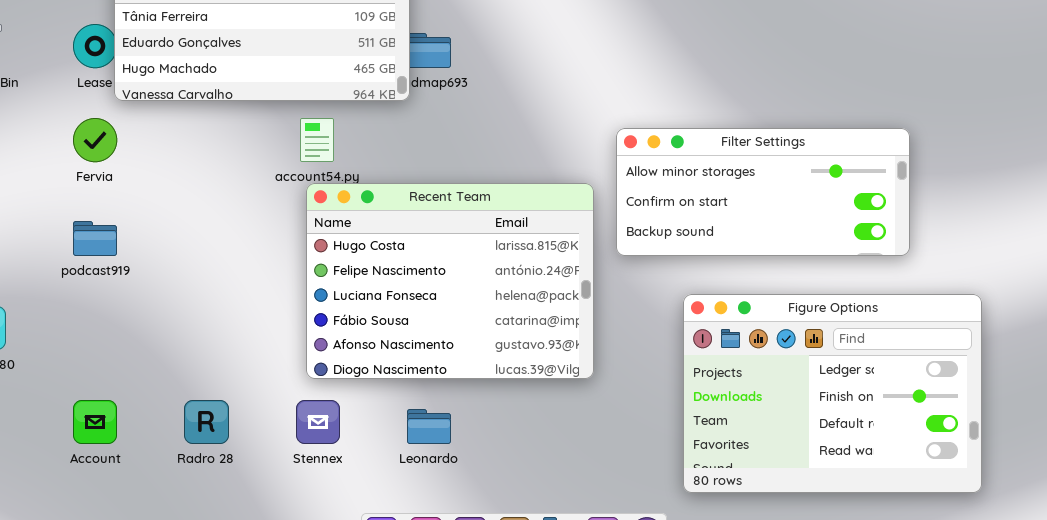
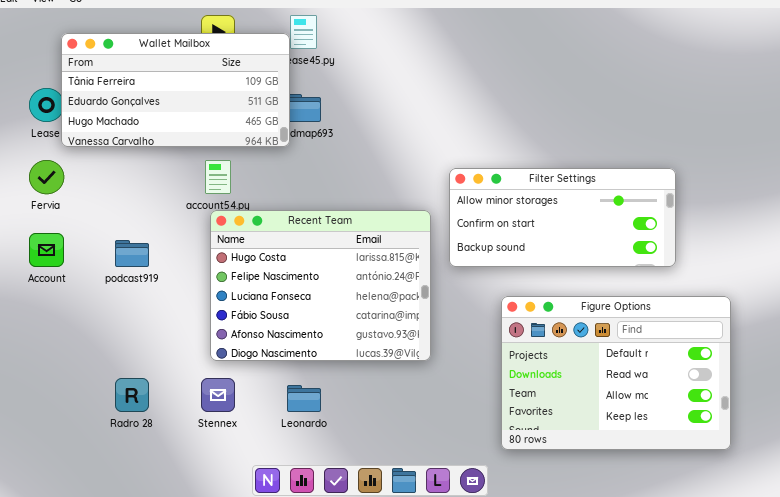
podcast919: [73,221,117,256] -> [115,240,149,267], moved
Figure Options: [683,294,982,493] -> [501,296,731,450], scrolled down 2 rows
Account: [73,400,117,444] -> [29,233,64,267], moved

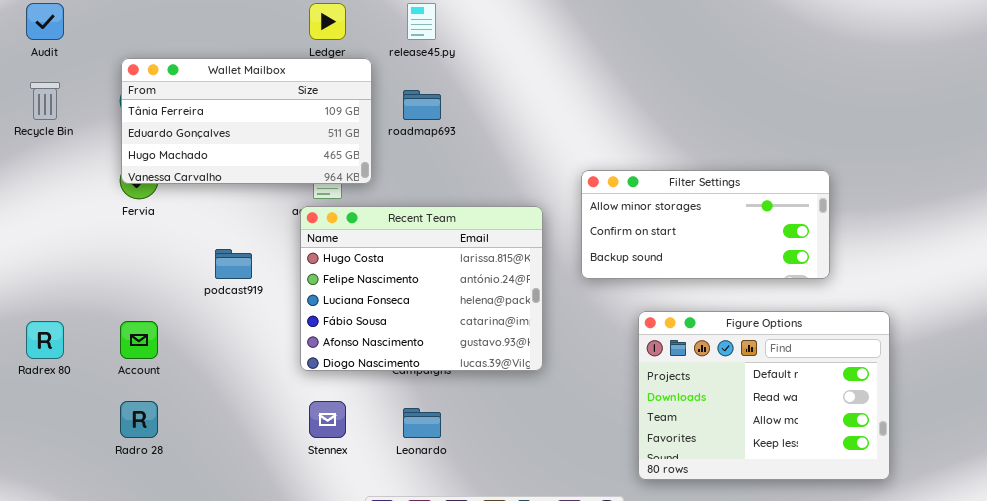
Wallet Mailbox: [61,33,290,147] -> [121,58,372,184], moved
Recent Team: [210,210,431,361] -> [300,206,543,371], moved
Account: [29,233,64,267] -> [120,321,158,359], moved
Radro 28: [115,378,149,412] -> [120,401,158,438], moved

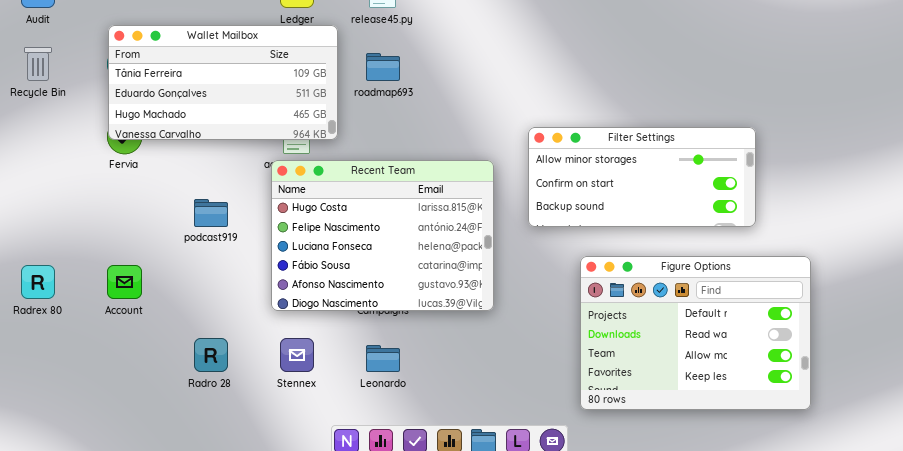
Radro 28: [120,401,158,438] -> [194,338,228,372], moved

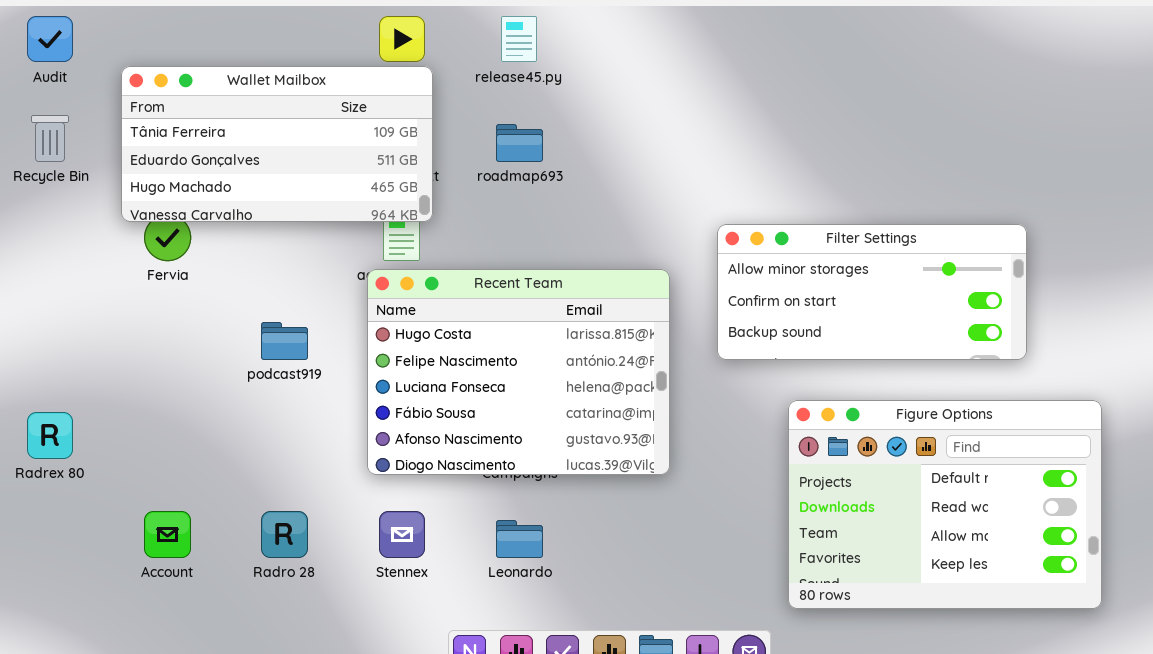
Wallet Mailbox: [108,25,338,140] -> [121,66,433,222], moved
Account: [107,265,142,299] -> [144,511,191,558], moved

